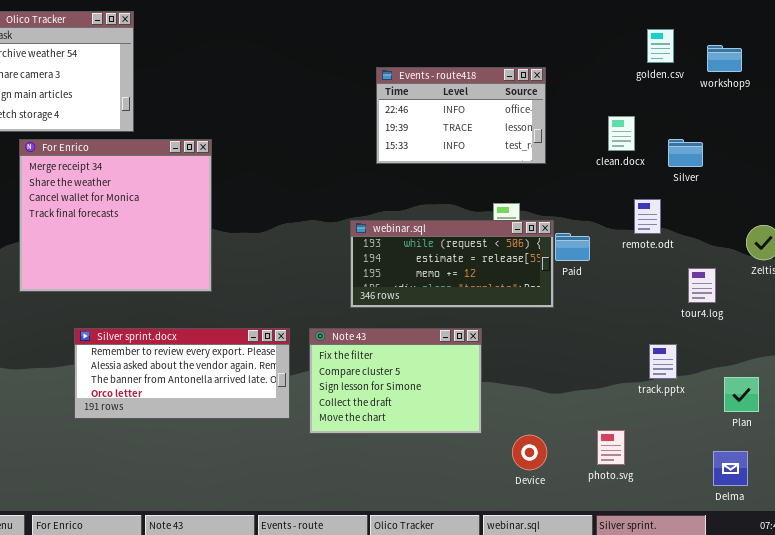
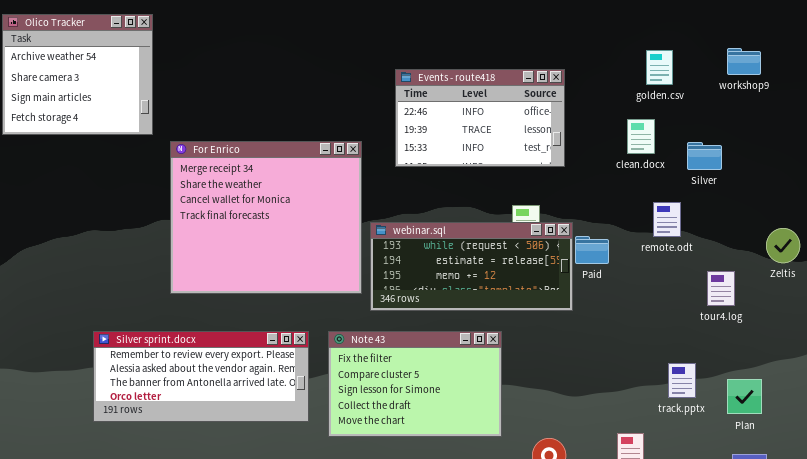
golden.csv: [647,29,674,63] -> [646,50,673,85], moved
For Enrico: [19,139,212,292] -> [170,141,362,294], moved
track.pptx: [649,344,677,379] -> [668,363,696,398], moved
Plan: [724,377,759,412] -> [727,379,762,414], moved

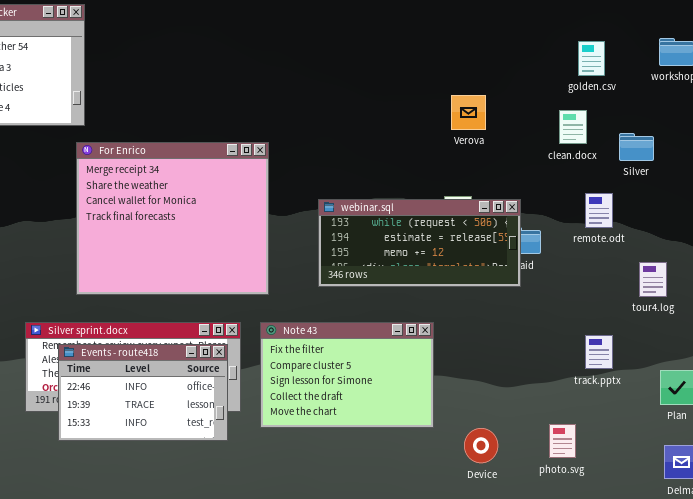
Events - route418: [395,69,565,167] -> [58,344,228,441], moved
For Enrico: [170,141,362,294] -> [76,142,269,295], moved
webinar.sql: [370,222,573,311] -> [318,199,521,287], moved
track.pptx: [668,363,696,398] -> [585,335,613,369], moved

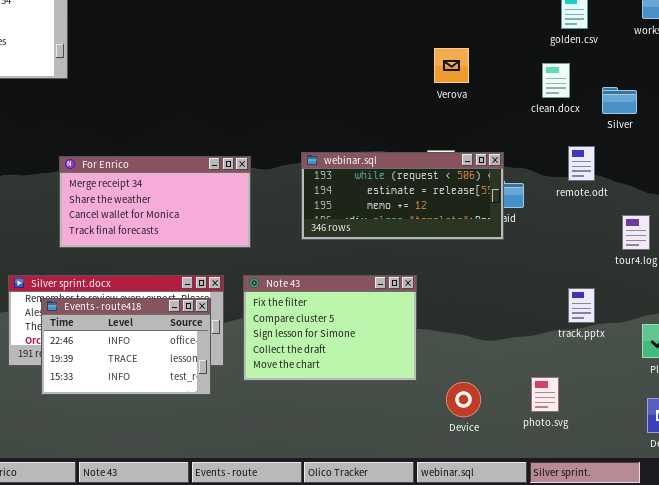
For Enrico: [76,142,269,295] -> [59,156,251,248], resized

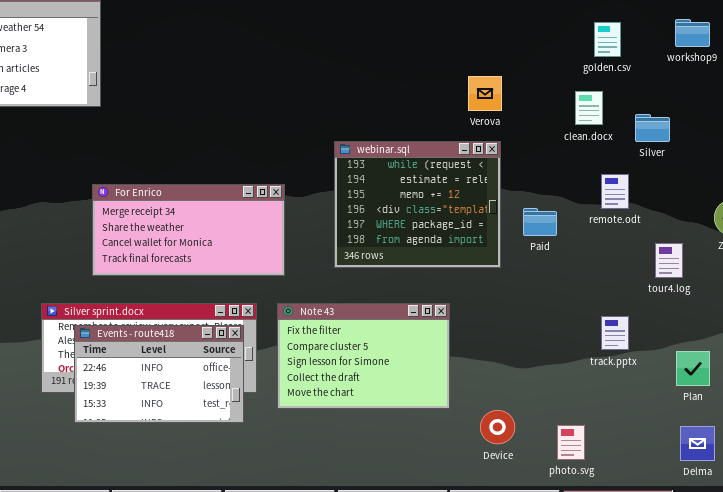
webinar.sql: [301,152,504,240] -> [334,141,501,268], resized
photo.svg: [531,377,559,412] -> [557,425,585,460], moved

